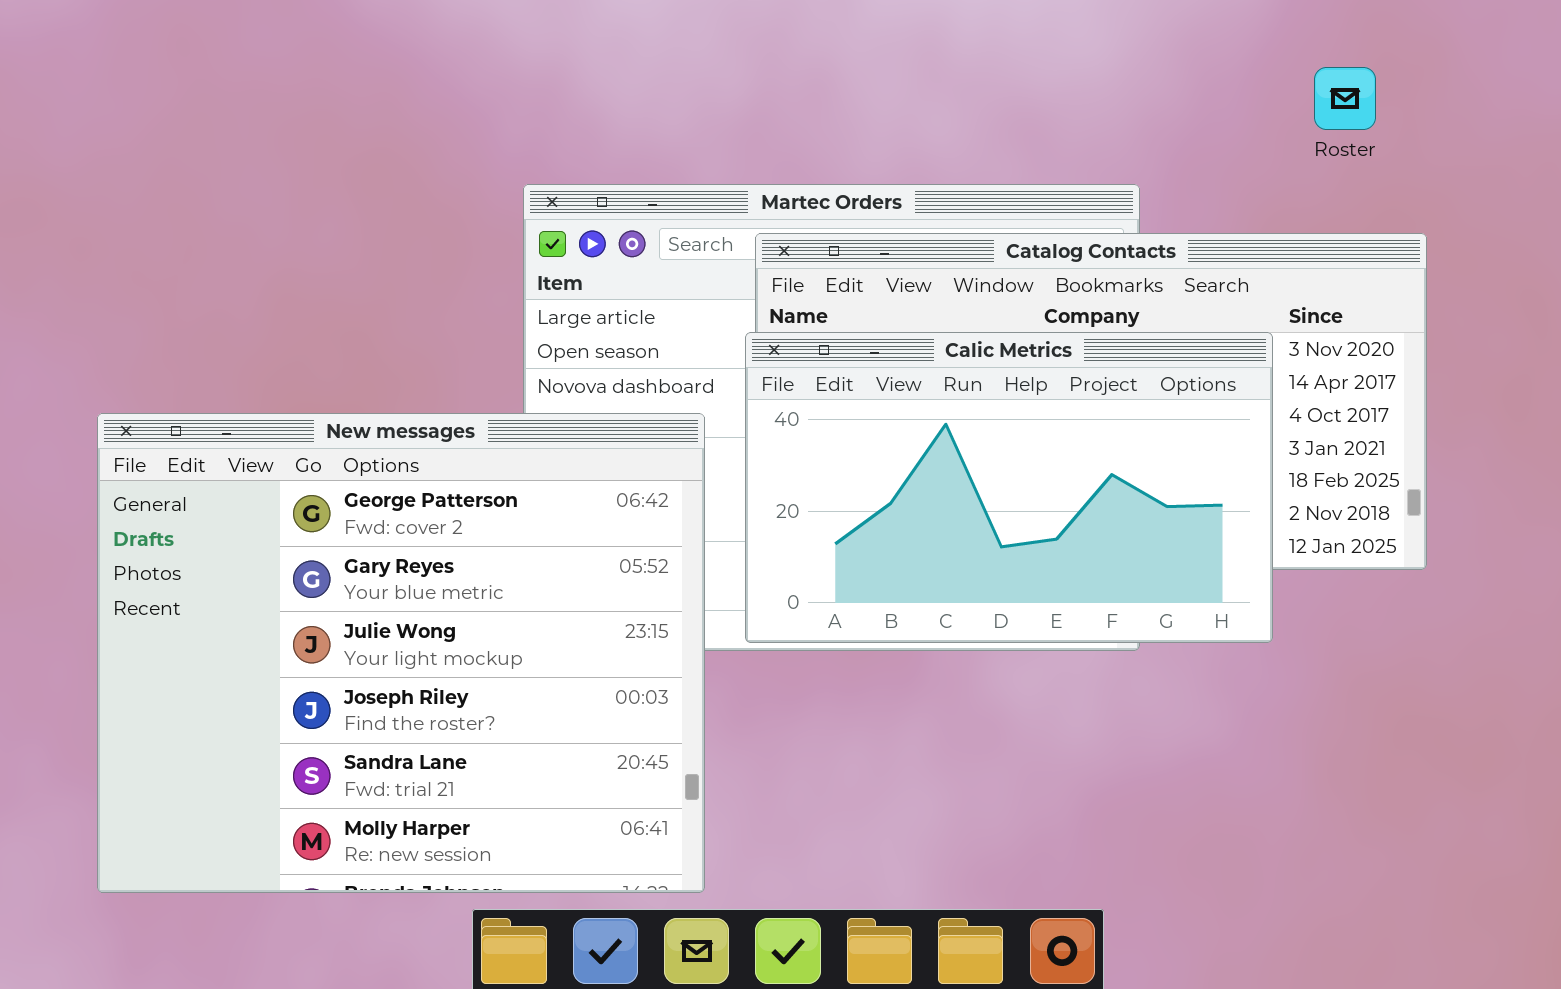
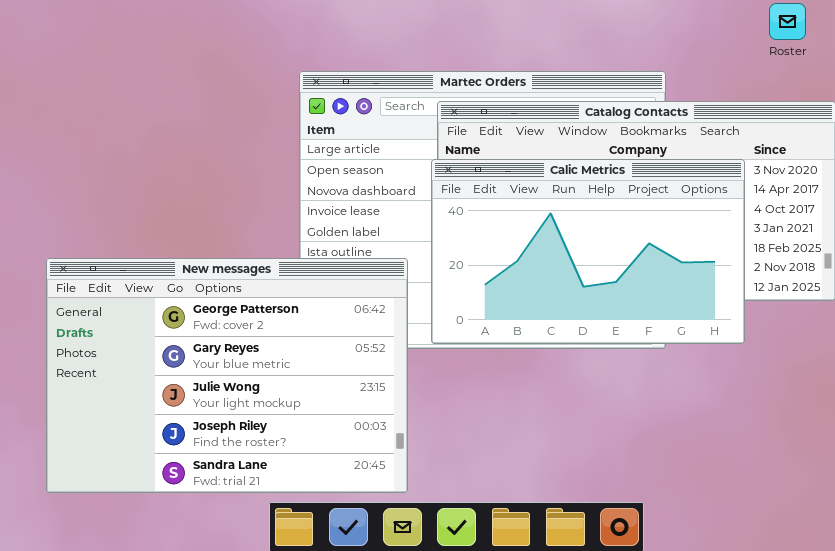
New messages: [97,413,705,893] -> [46,258,408,493], resized

